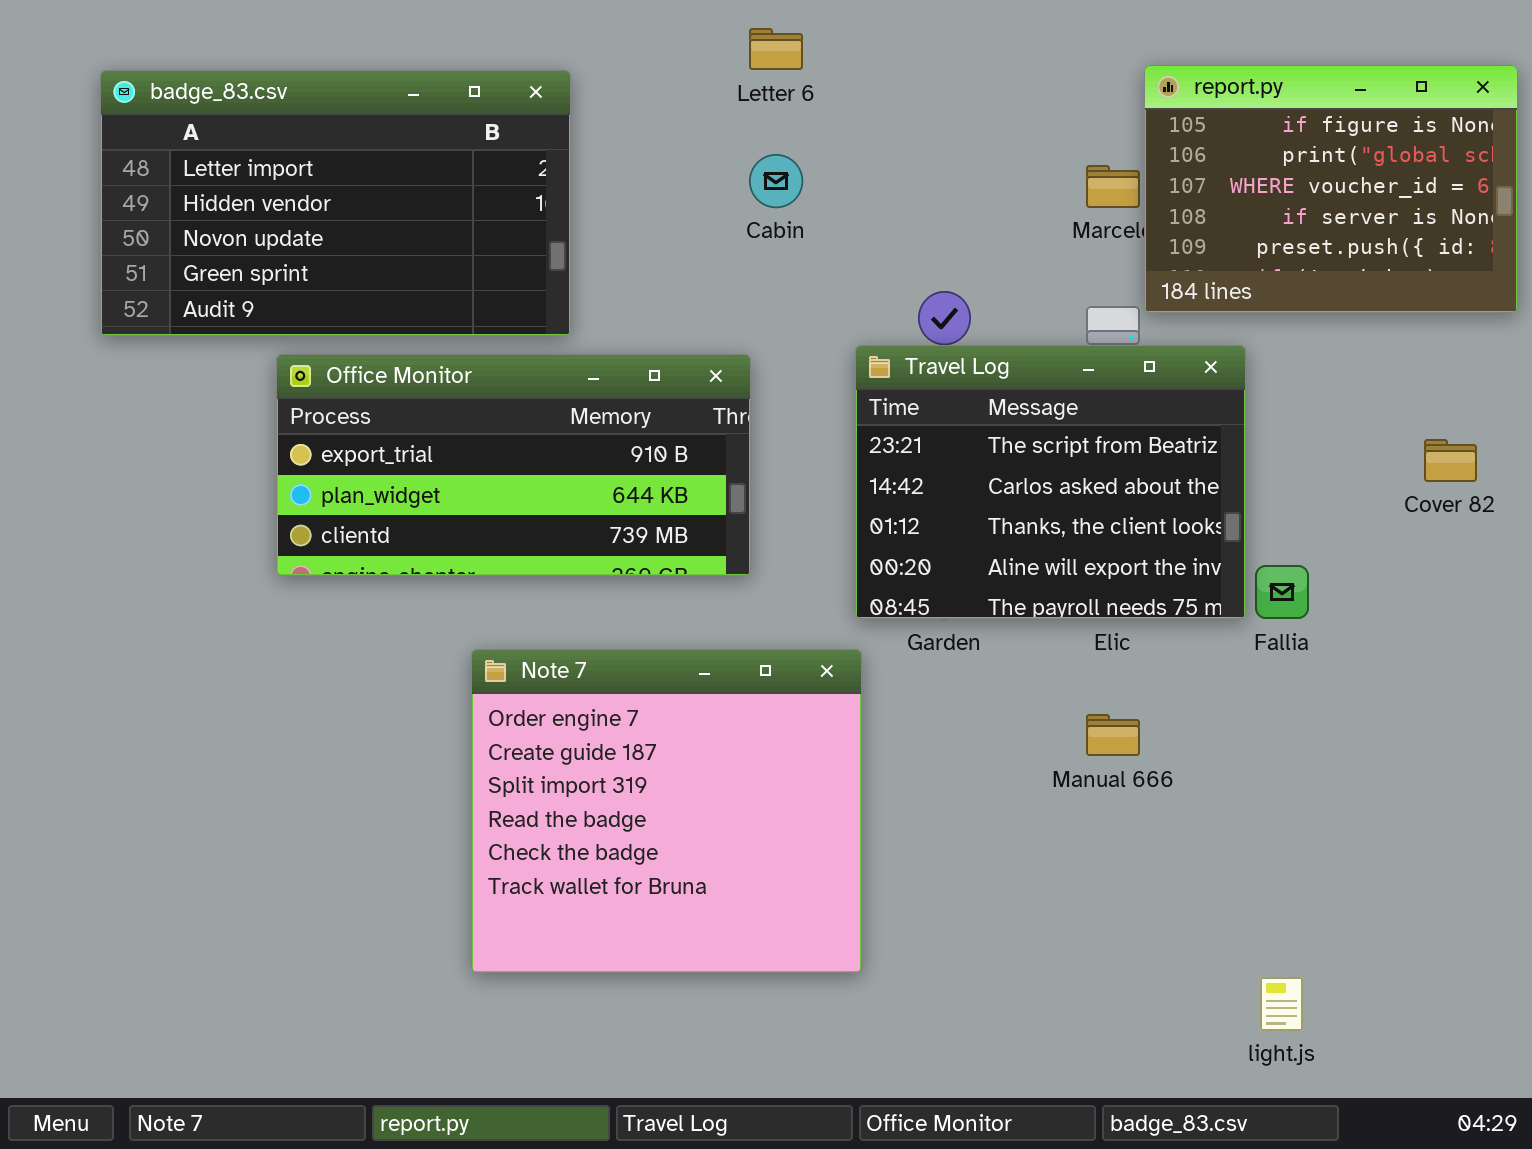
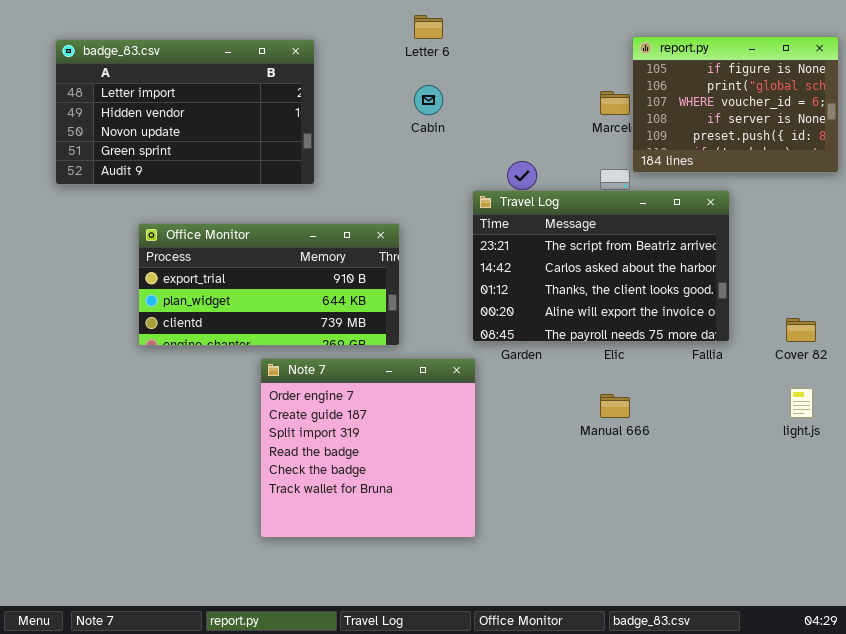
Travel Log: [855,345,1246,619] -> [472,190,730,342], resized
Office Monitor: [276,354,751,576] -> [138,223,400,346], moved
Cover 82: [1424,439,1477,482] -> [786,318,816,342], moved
light.js: [1260,977,1303,1031] -> [790,388,813,418], moved

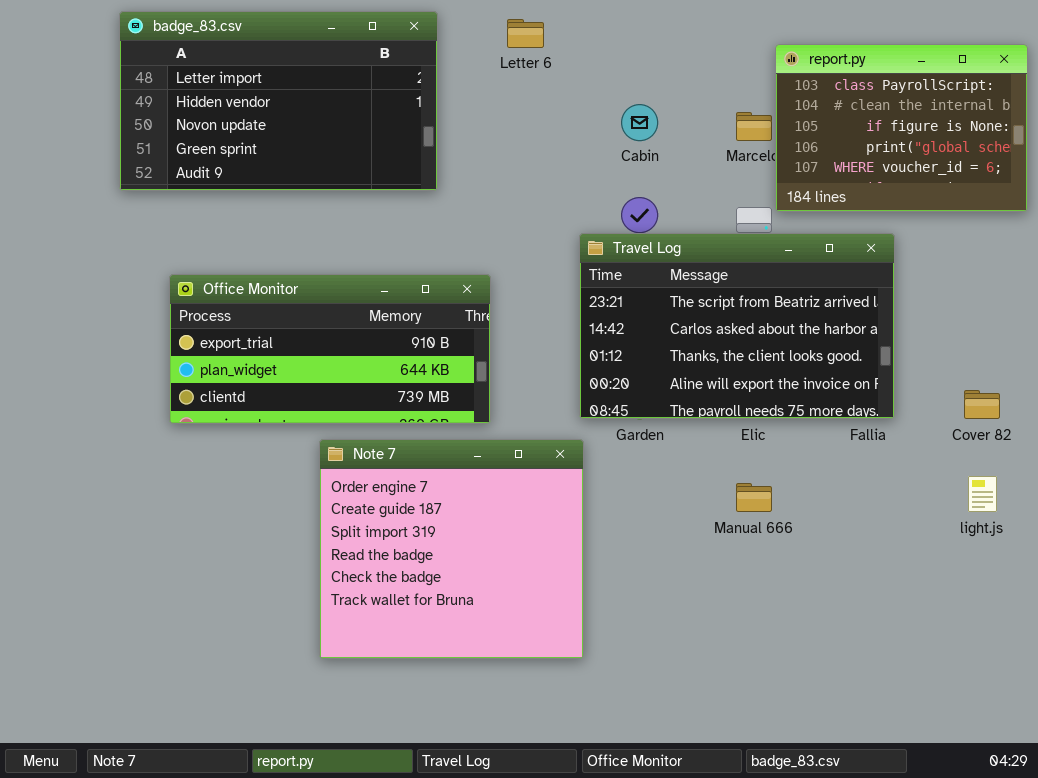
report.py: [632,36,839,173] -> [775,44,1028,212], scrolled up 2 rows
badge_83.csv: [55,39,315,185] -> [119,11,438,191], moved
Cabin: [414,85,443,115] -> [621,104,658,141], moved

